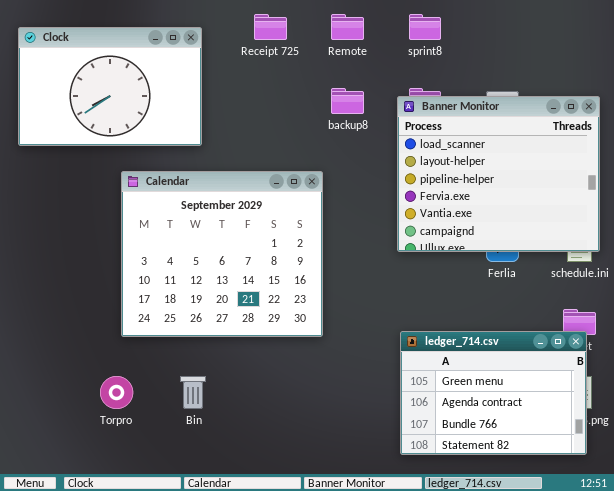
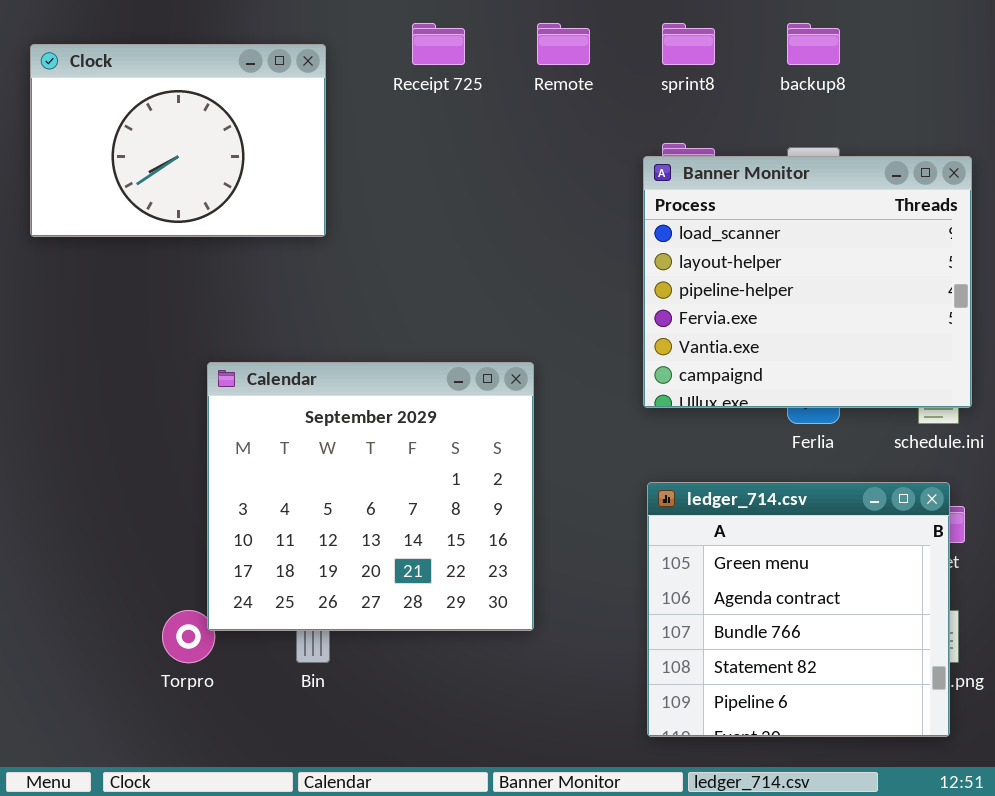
backup8: [331,88,364,114] -> [787,23,840,65], moved
Calendar: [121,171,323,337] -> [207,362,534,631], moved
ledger_714.csv: [400,331,587,455] -> [647,482,950,737], resized

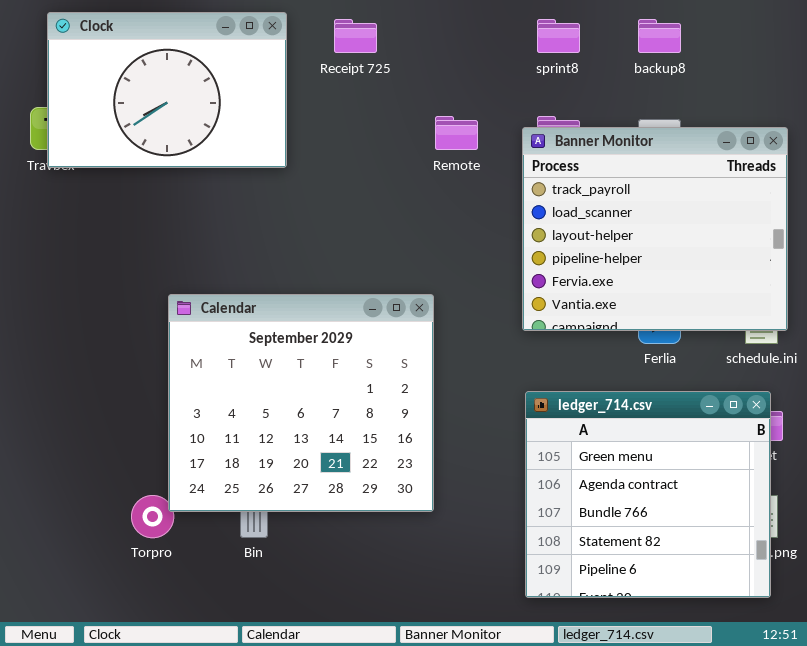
Remote: [537,23,590,65] -> [435,116,478,150], moved
Clock: [30,44,326,237] -> [47,12,287,168], moved
Banner Monitor: [643,156,972,408] -> [522,127,788,331], scrolled up 1 row

